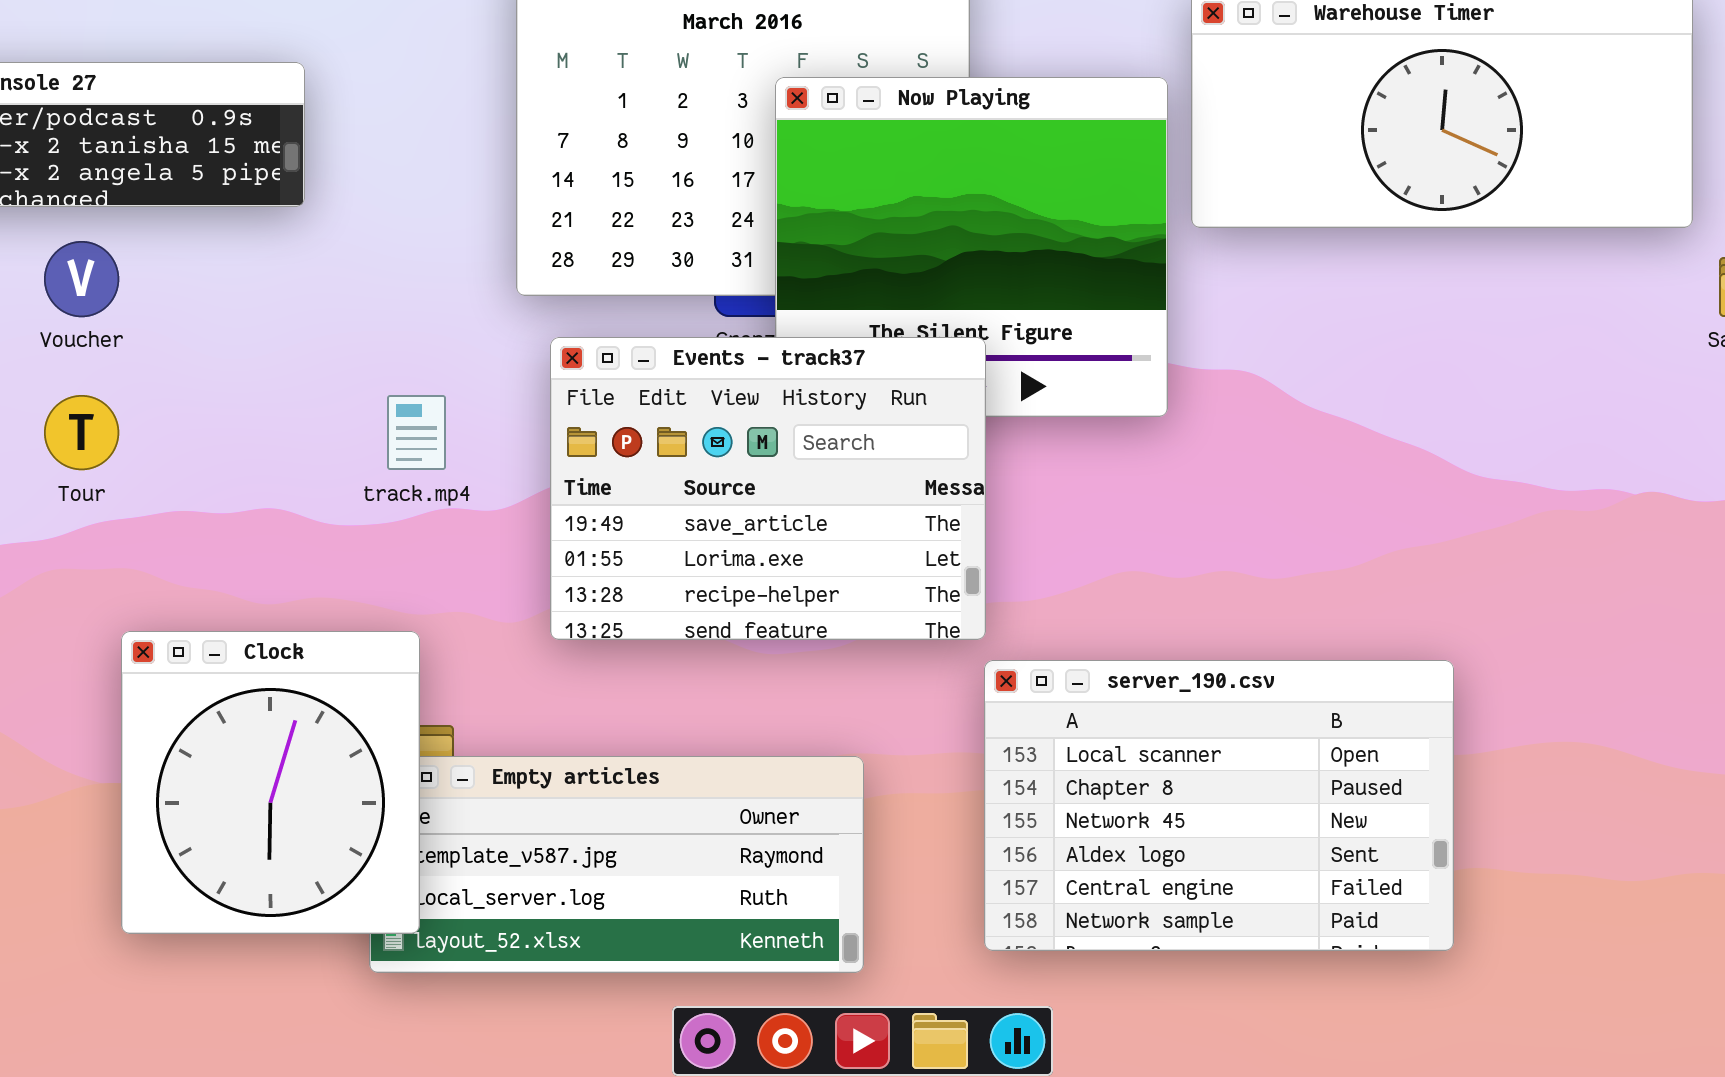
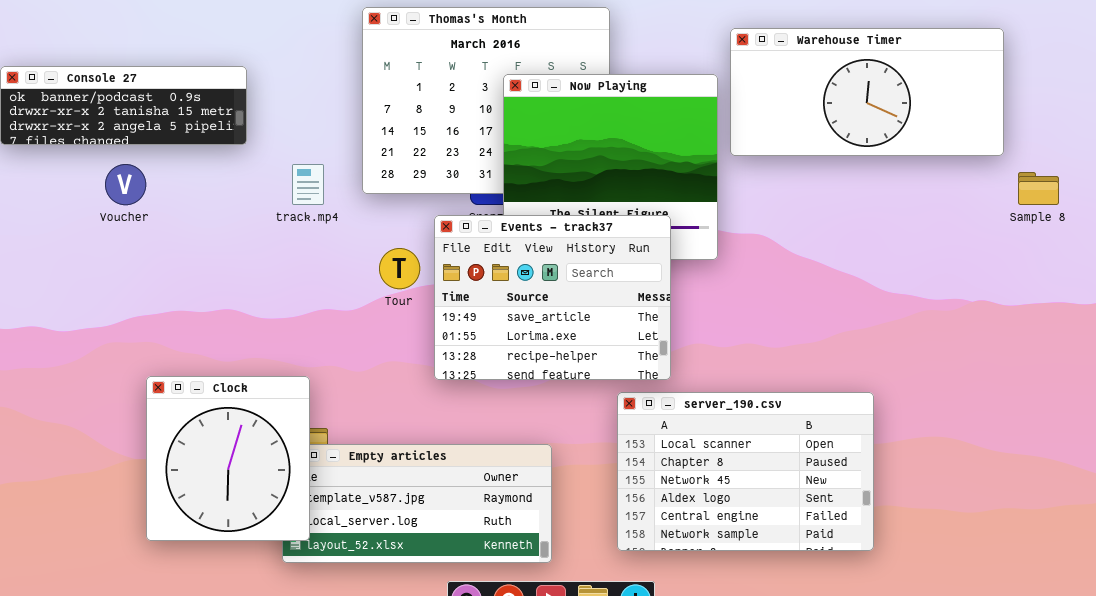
Events - track37: [550,337,986,640] -> [434,215,671,380], moved
Tour: [44,395,119,470] -> [379,248,420,289], moved
track.mp4: [387,395,446,470] -> [292,164,324,205], moved

